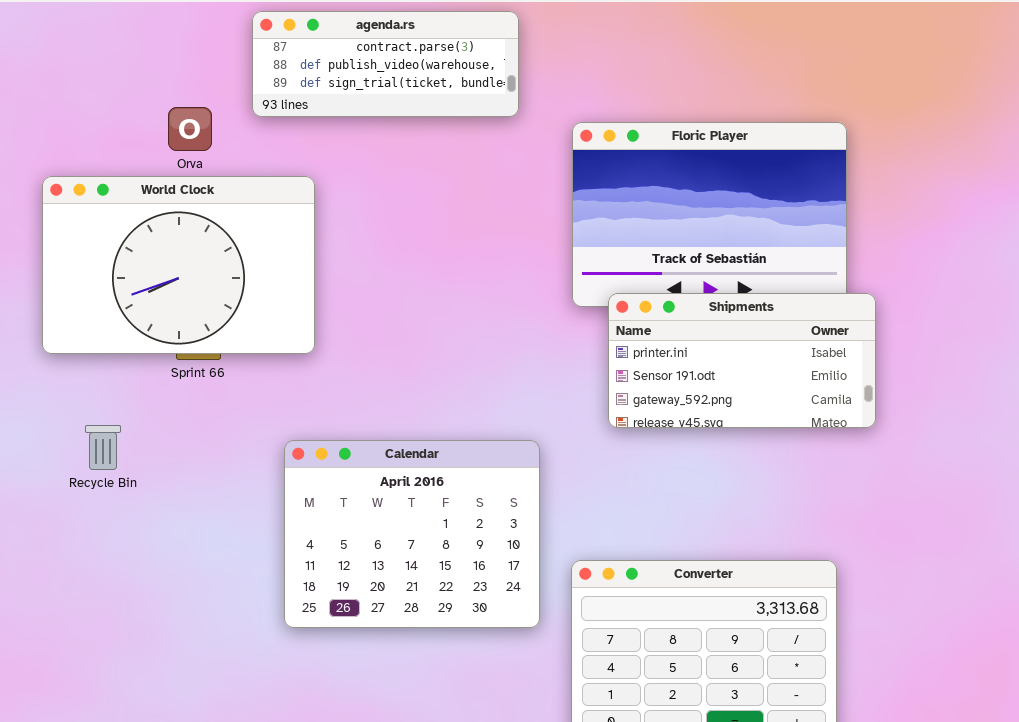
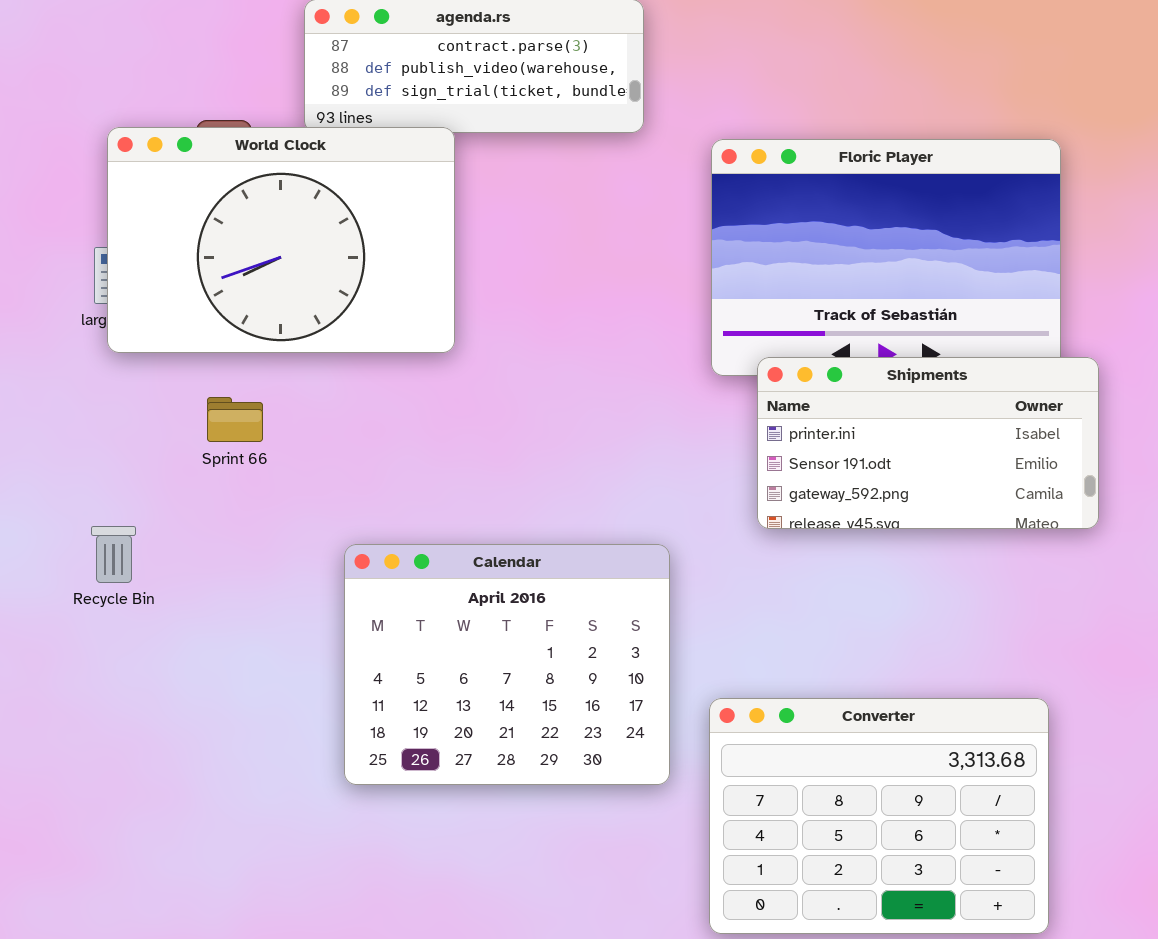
World Clock: [42,176,315,354] -> [107,127,455,353], moved

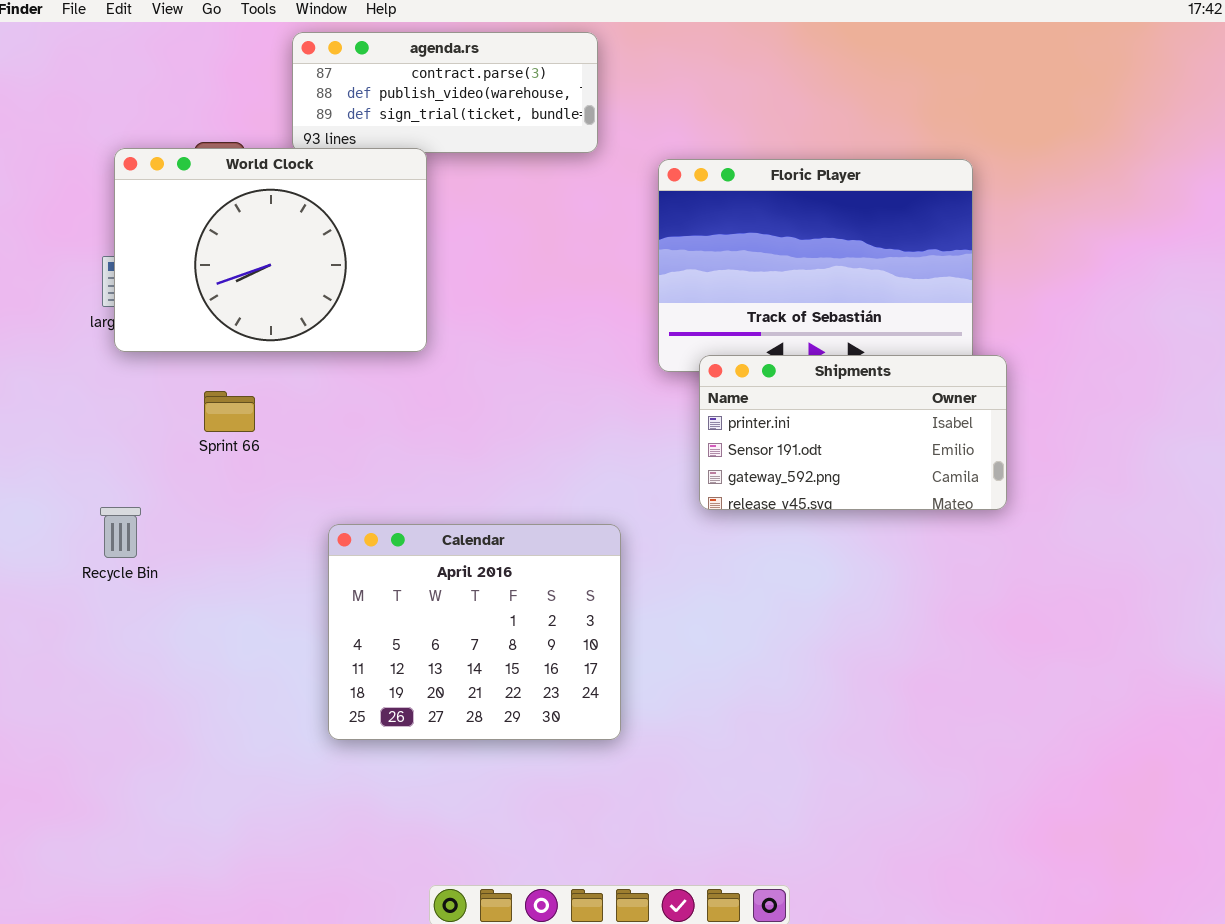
Converter: [709,698,1049,934] -> none, closed

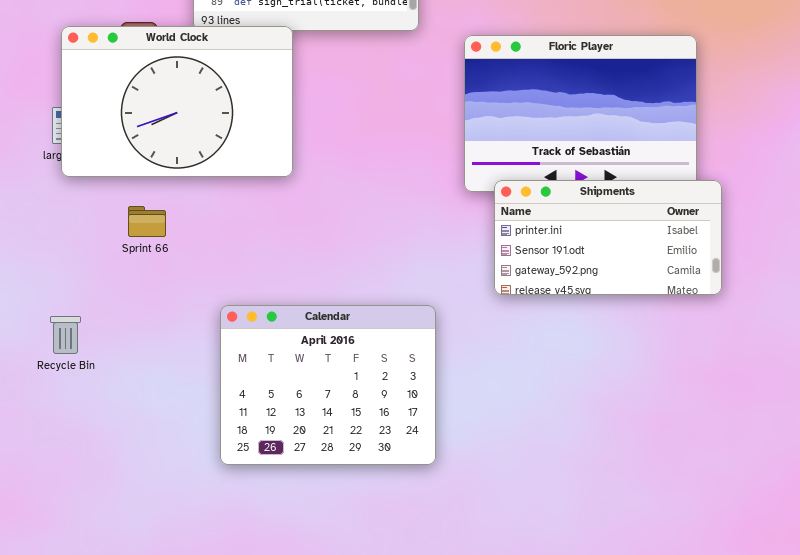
Recycle Bin: [100,507,141,558] -> [50,316,81,354], moved

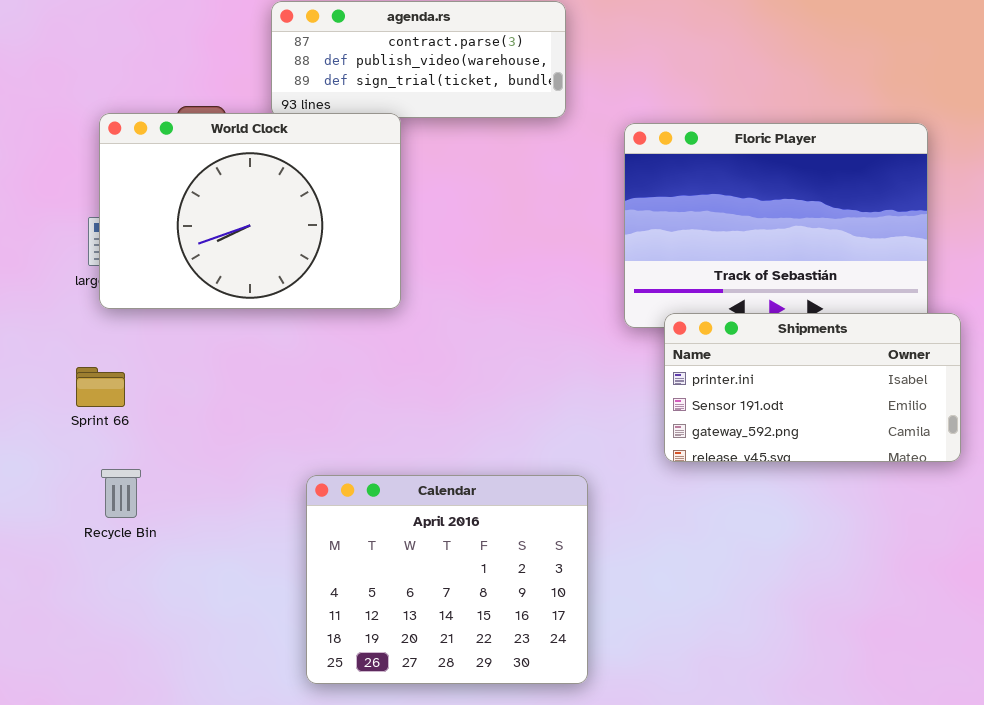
Sprint 66: [128,206,166,237] -> [76,367,125,407], moved
Recycle Bin: [50,316,81,354] -> [101,469,141,518], moved

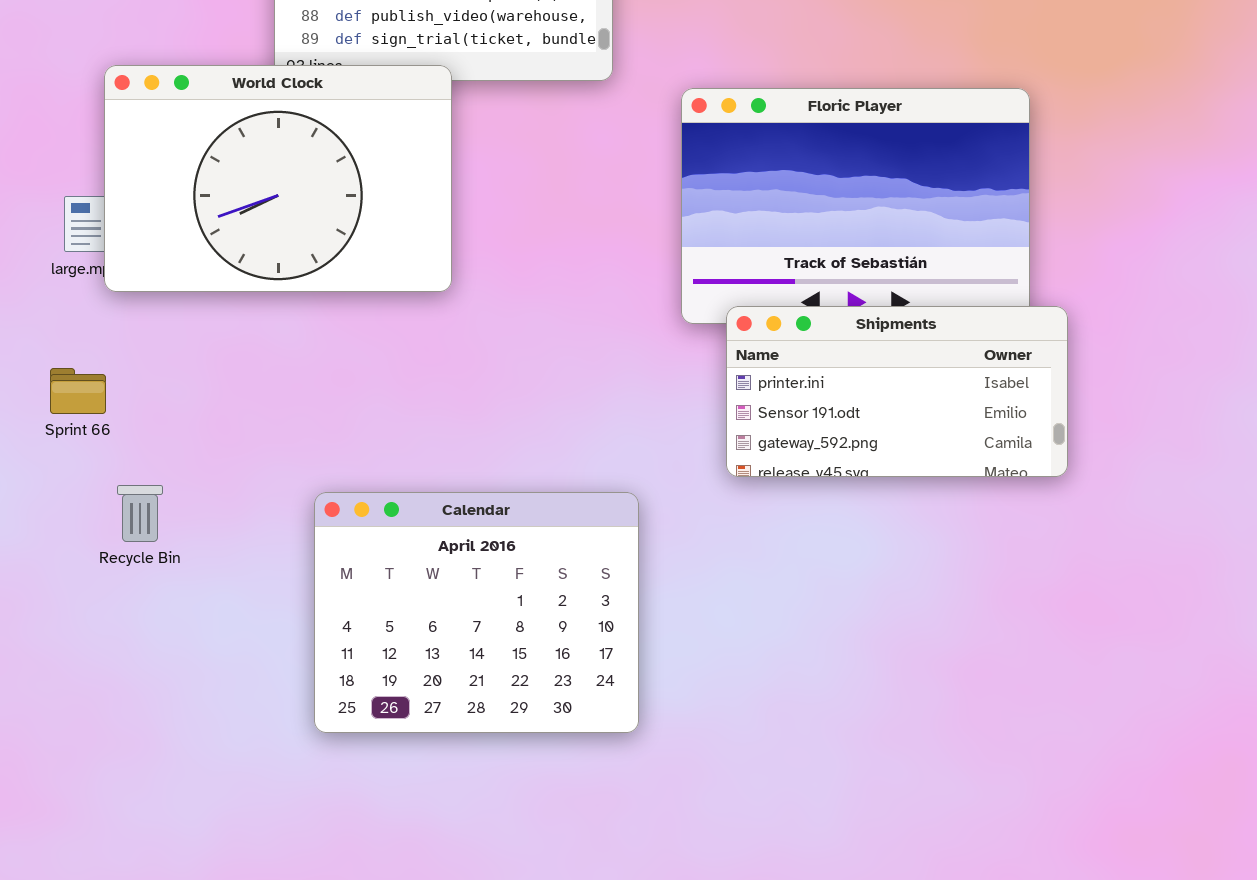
World Clock: [99,113,401,309] -> [104,65,452,292], moved
Recycle Bin: [101,469,141,518] -> [117,485,163,542], moved

